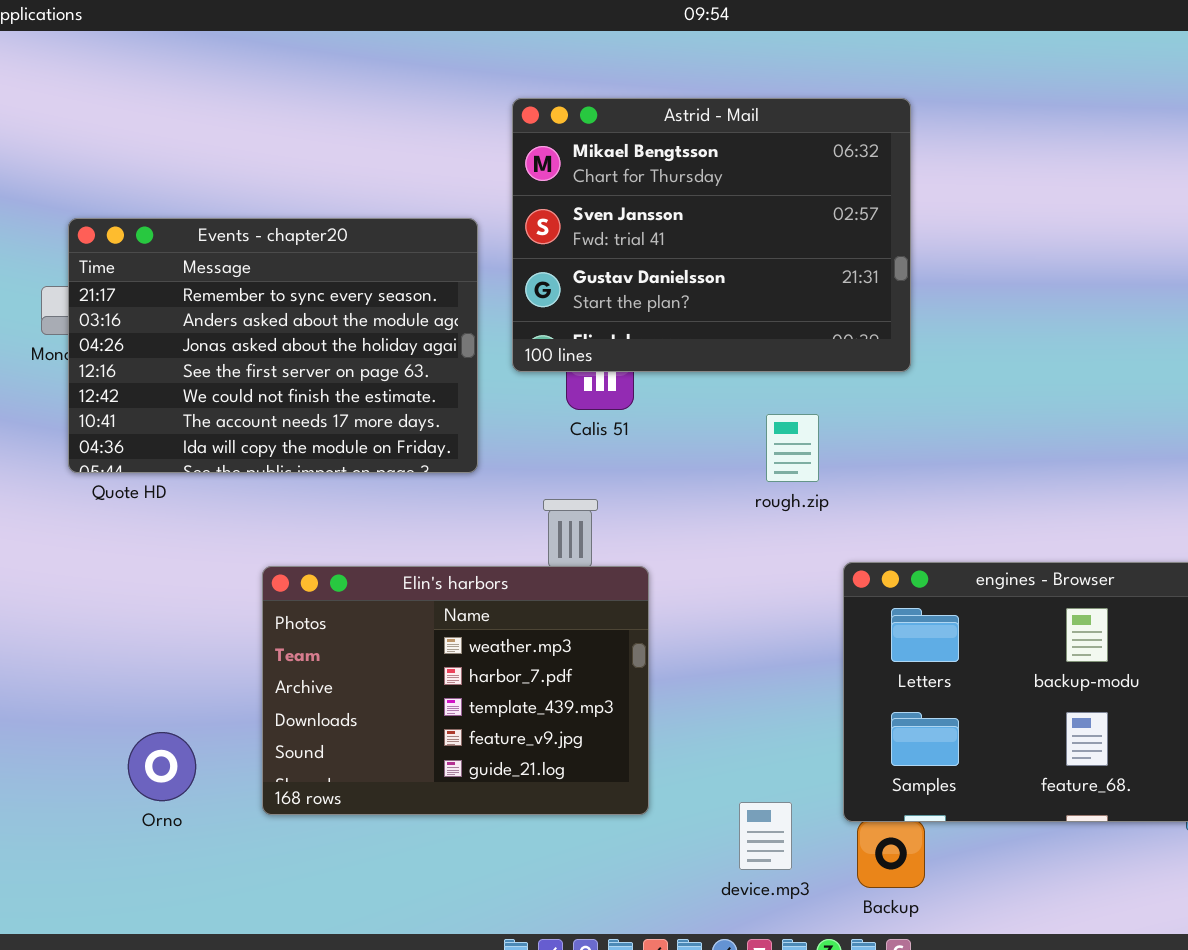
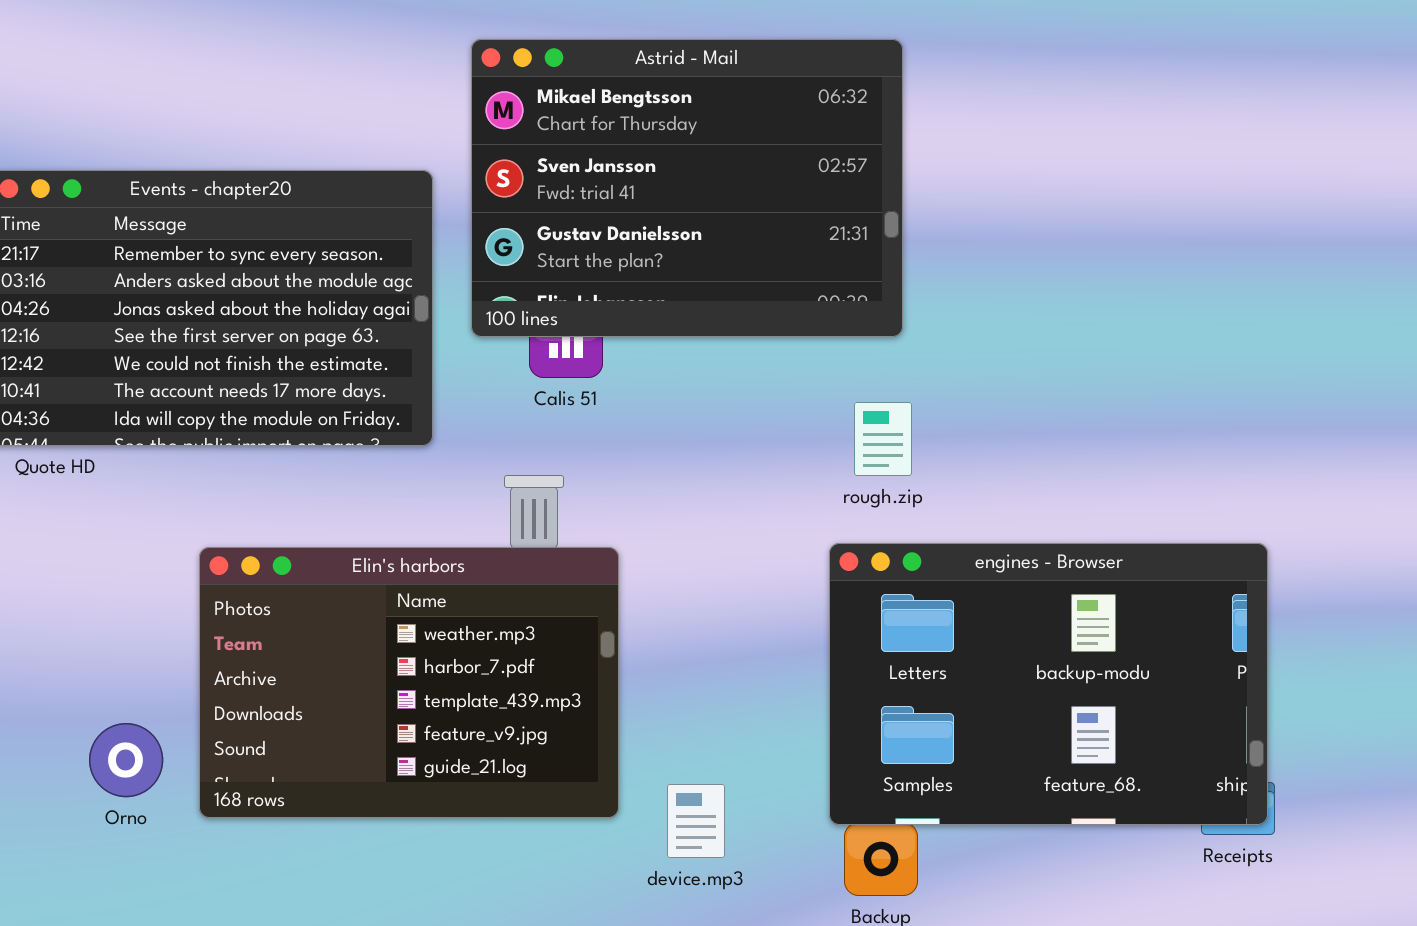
rough.zip: [766,414,819,482] -> [854,402,912,476], moved
Orno: [128,732,196,801] -> [89,723,163,797], moved
device.mp3: [739,802,792,870] -> [667,784,725,858], moved

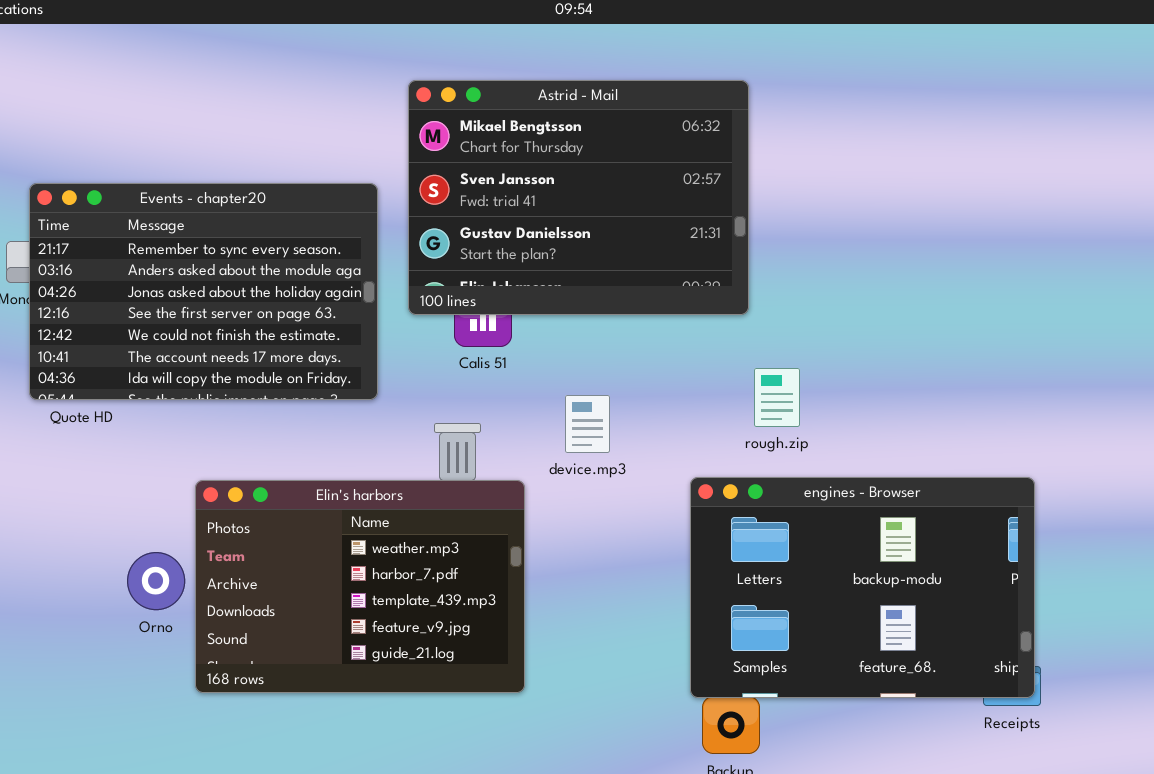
rough.zip: [854,402,912,476] -> [754,368,800,427], moved
Orno: [89,723,163,797] -> [127,552,185,610], moved
device.mp3: [667,784,725,858] -> [565,395,610,453], moved

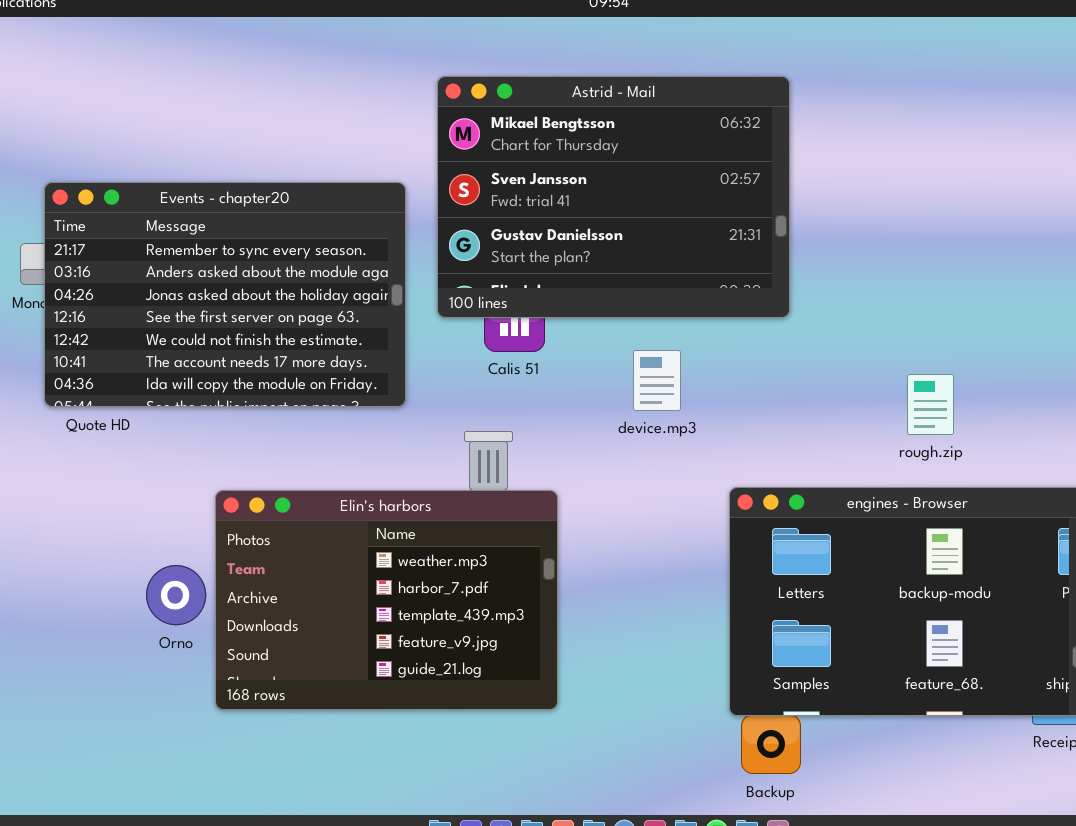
rough.zip: [754,368,800,427] -> [907,374,954,435], moved
device.mp3: [565,395,610,453] -> [633,350,681,411], moved

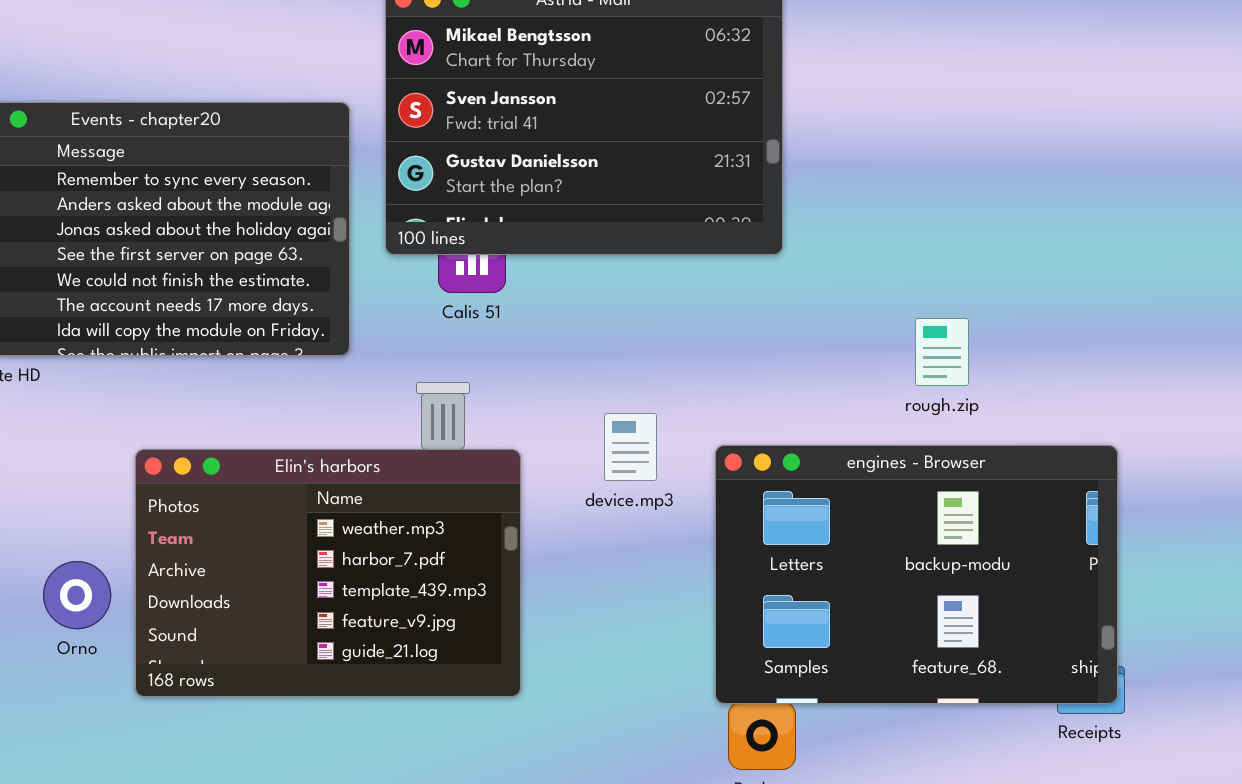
device.mp3: [633,350,681,411] -> [604,413,657,481], moved
Orno: [146,565,206,625] -> [43,561,111,629], moved

